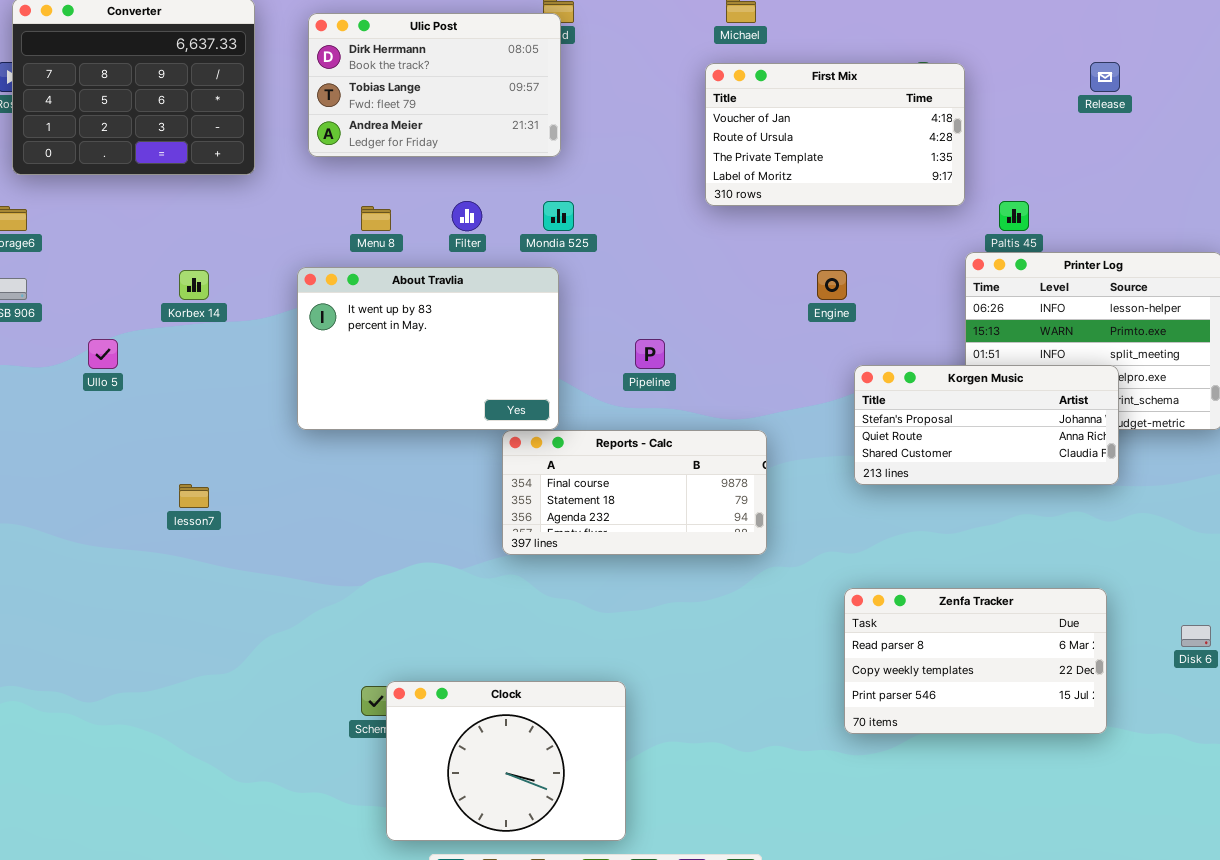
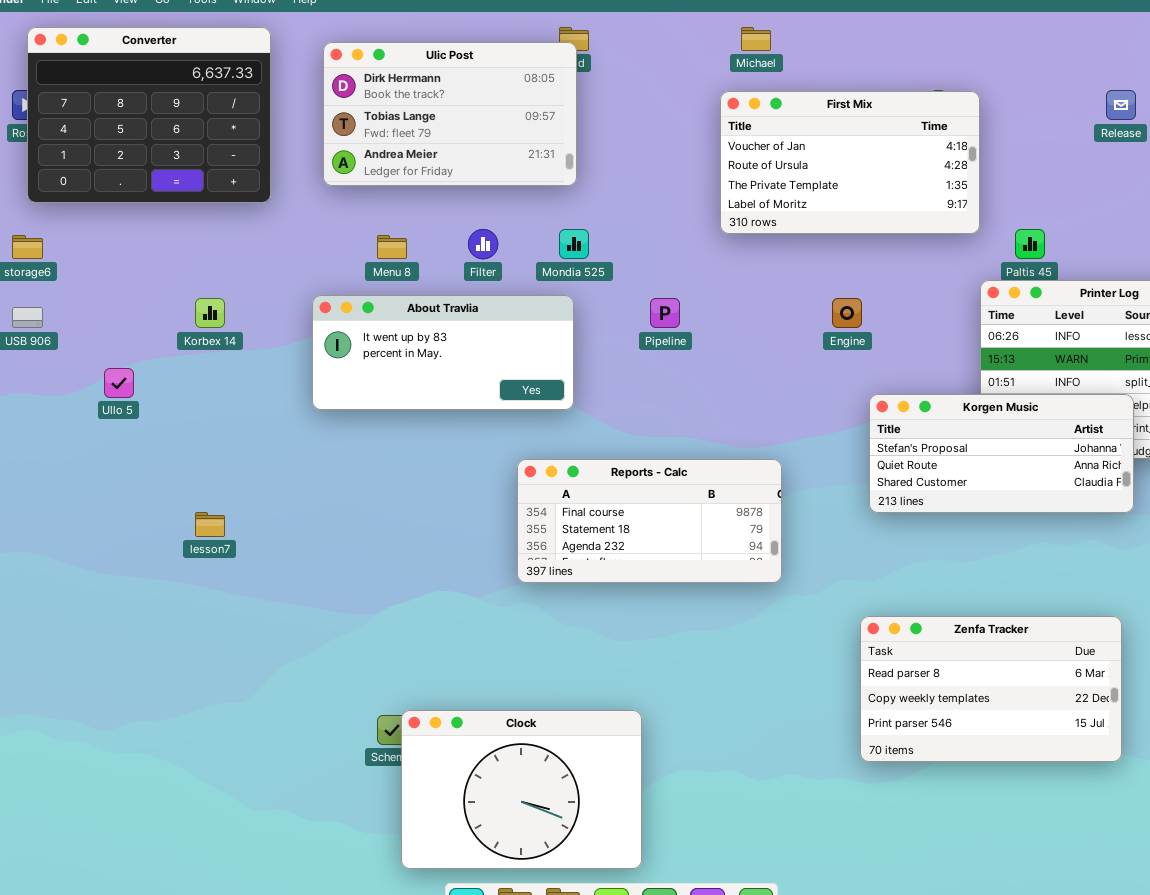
About Travlia: [297,267,559,430] -> [312,295,574,410], resized
Pipeline: [635,339,665,369] -> [650,298,680,328], moved

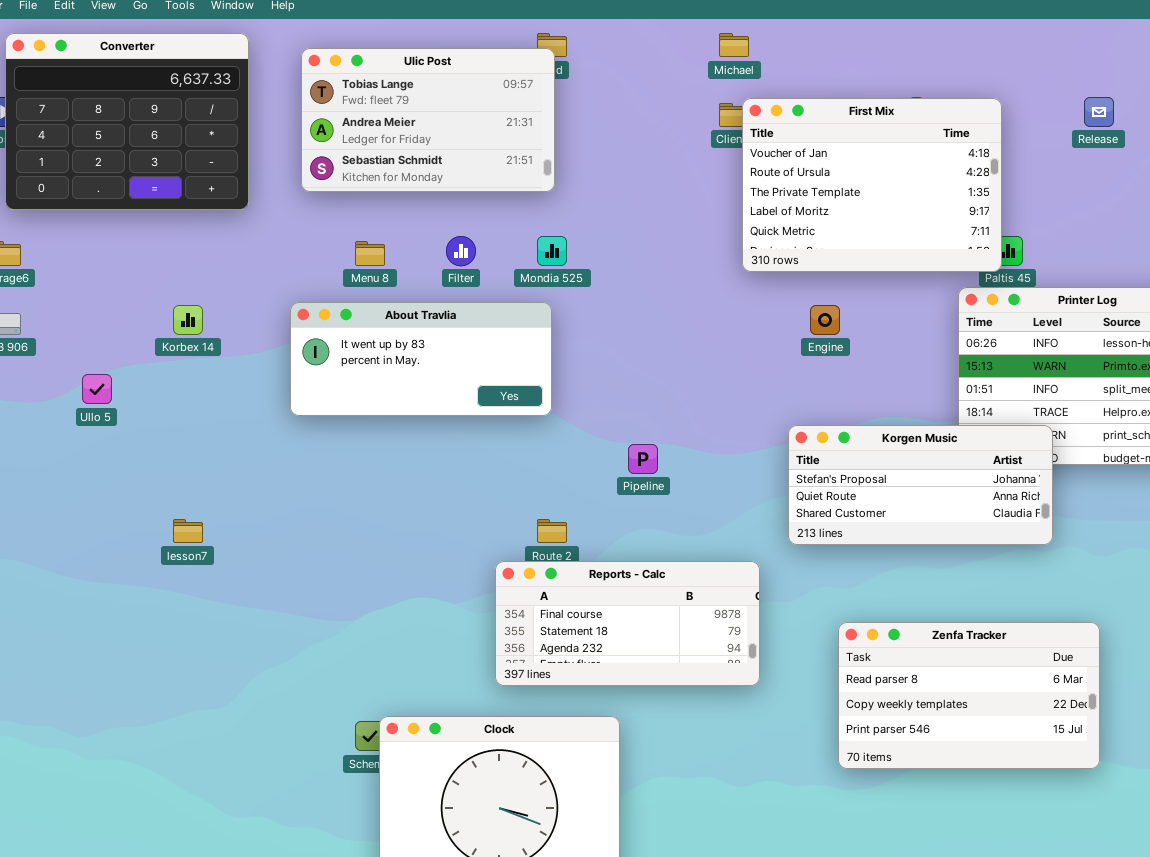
Ulic Post: [323,42,577,186] -> [301,48,555,192], scrolled down 1 row
First Mix: [720,91,980,234] -> [742,98,1002,272], moved, resized
Pipeline: [650,298,680,328] -> [628,444,658,474], moved
Korgen Music: [869,394,1134,513] -> [788,425,1053,545], moved
Reports - Calc: [517,459,782,583] -> [495,561,760,686], moved

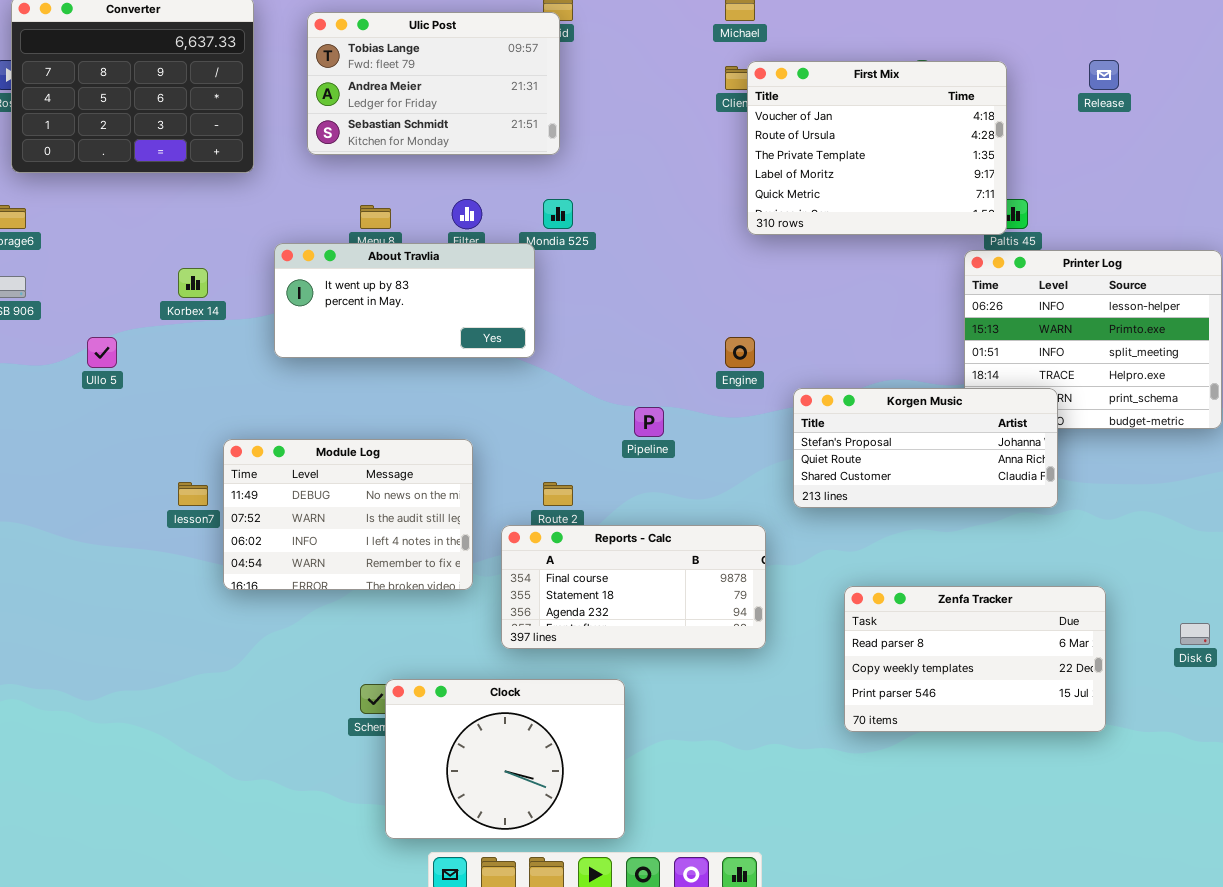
About Travlia: [290,302,552,416] -> [274,243,535,358], moved
Engine: [810,305,840,335] -> [725,337,755,368], moved
Module Log: none -> [223,439,473,590], opened

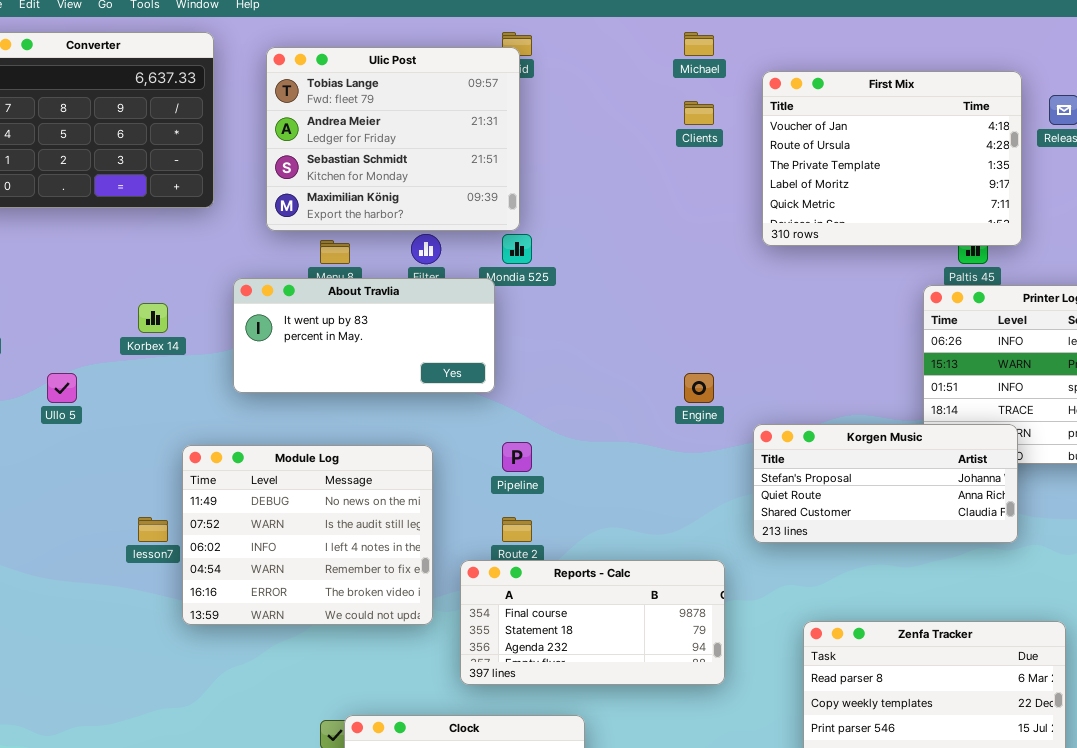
Ulic Post: [307,12,560,155] -> [266,47,520,231], resized
First Mix: [747,61,1007,235] -> [762,71,1022,246], moved
Pipeline: [634,407,664,437] -> [502,442,532,472], moved
Module Log: [223,439,473,590] -> [182,445,433,625], resized

